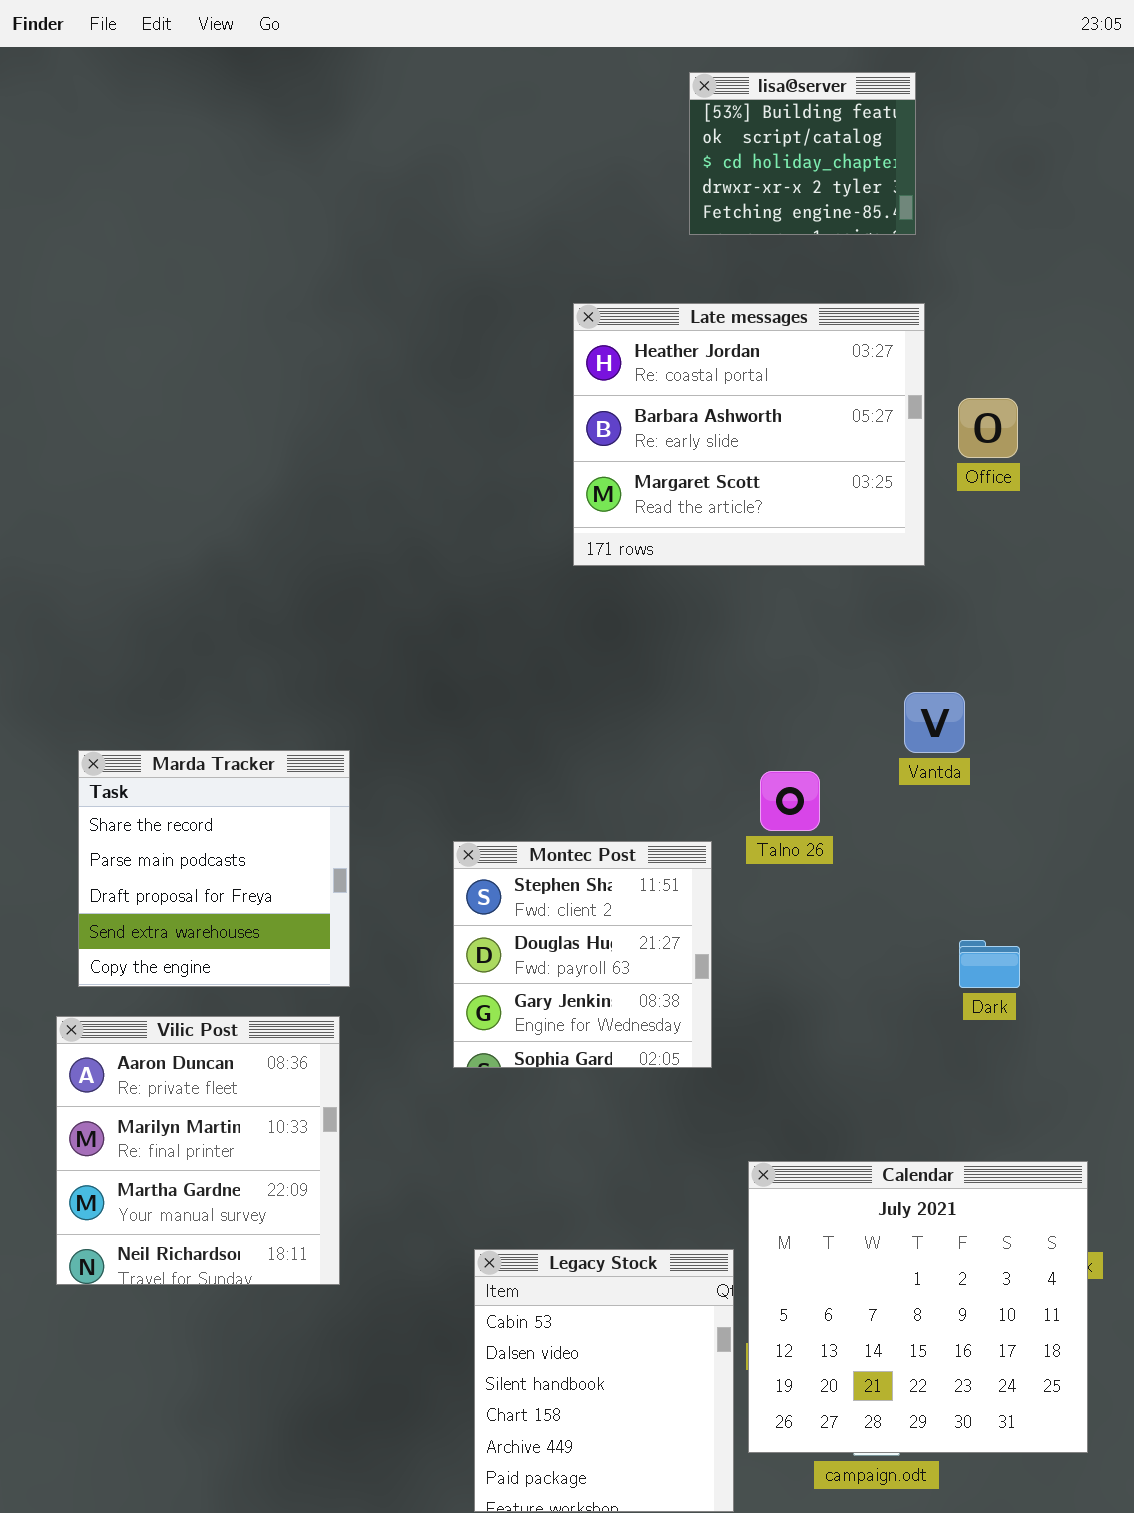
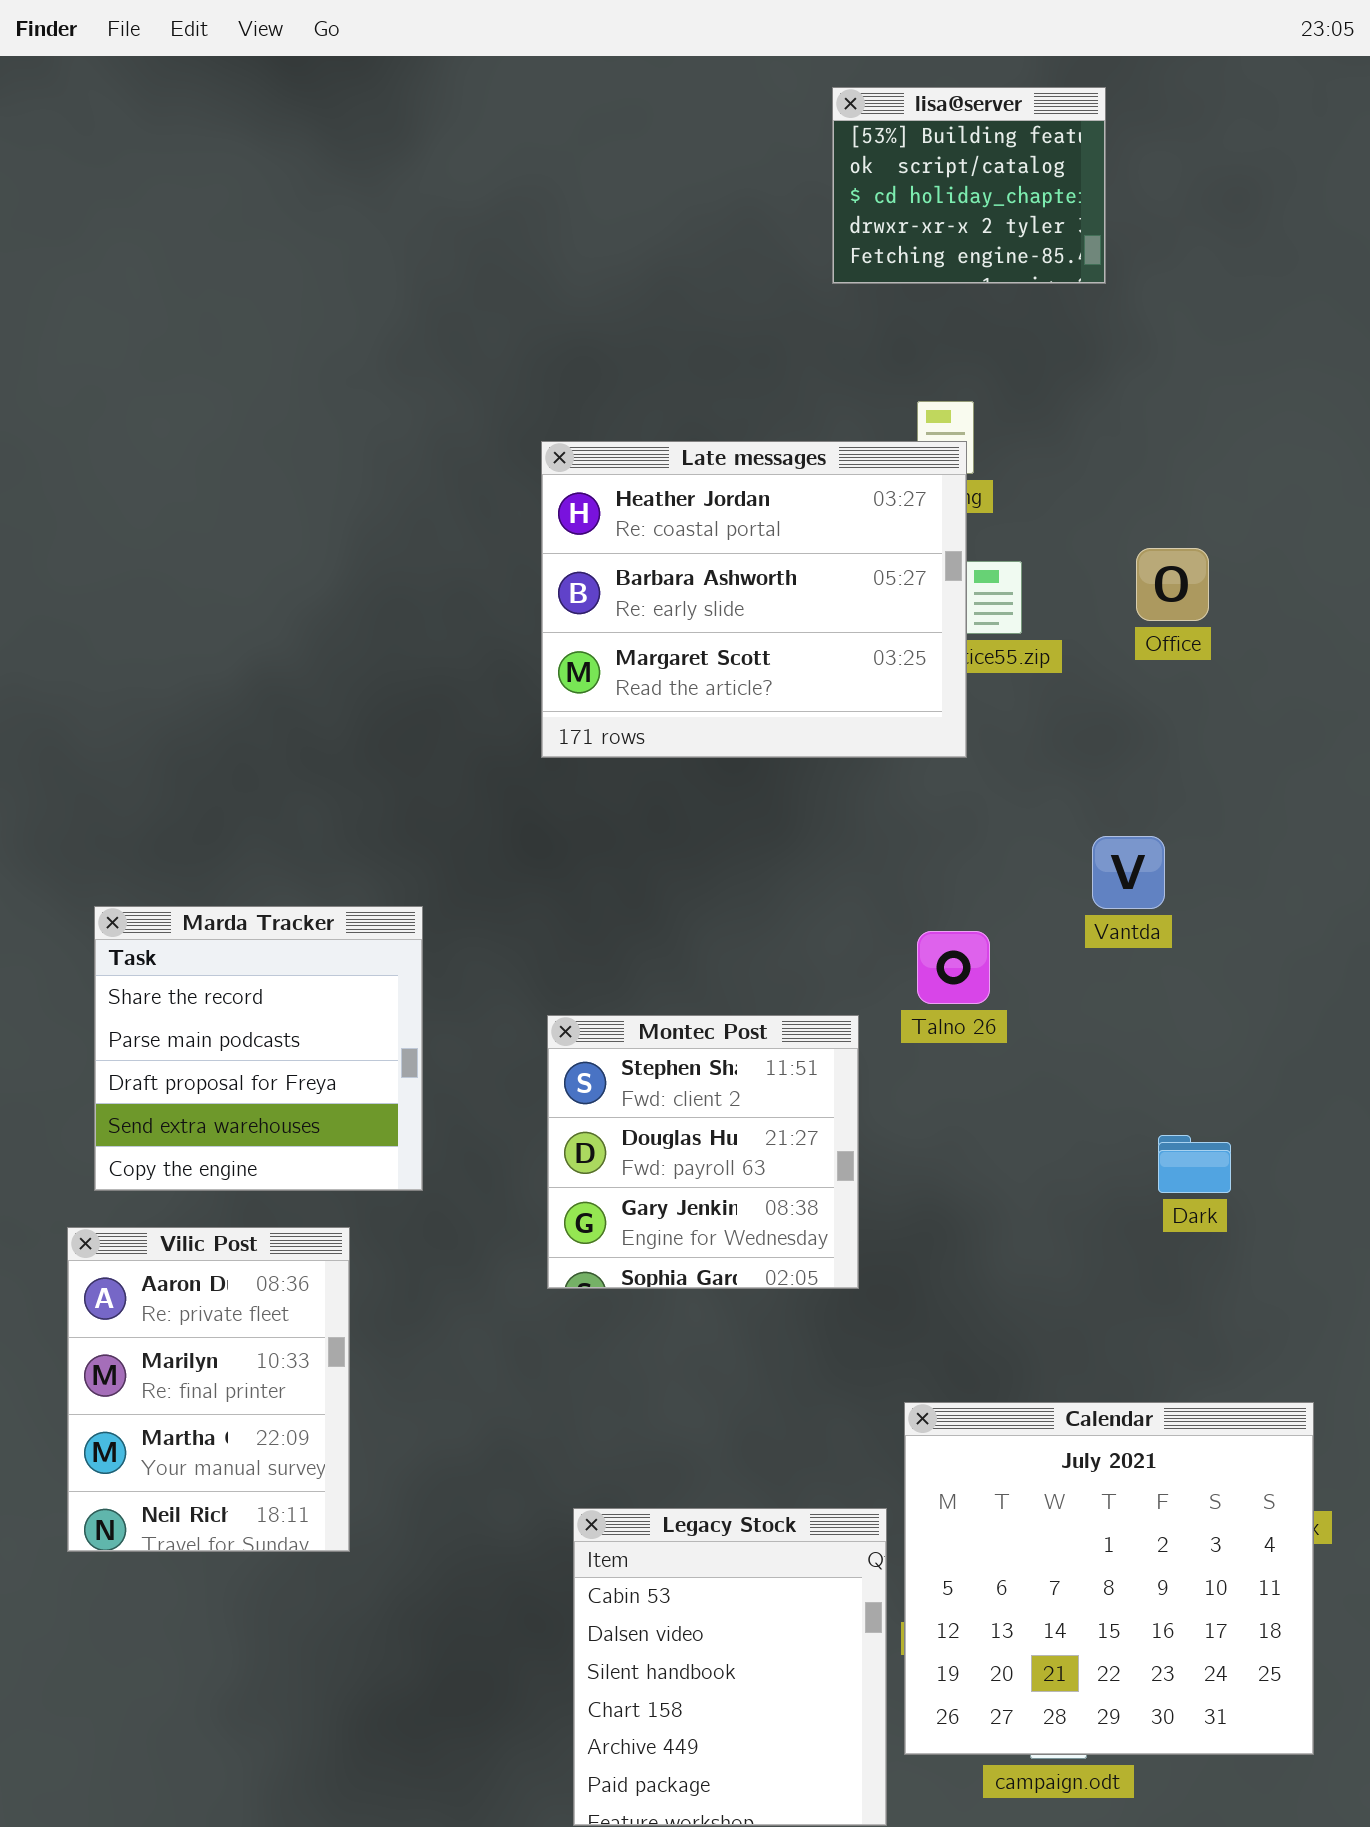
Late messages: [573,303,925,566] -> [541,441,967,758], moved
Office: [958,398,1018,458] -> [1136,548,1209,621], moved
Vilic Post: [56,1016,340,1285] -> [67,1227,350,1552], resized

